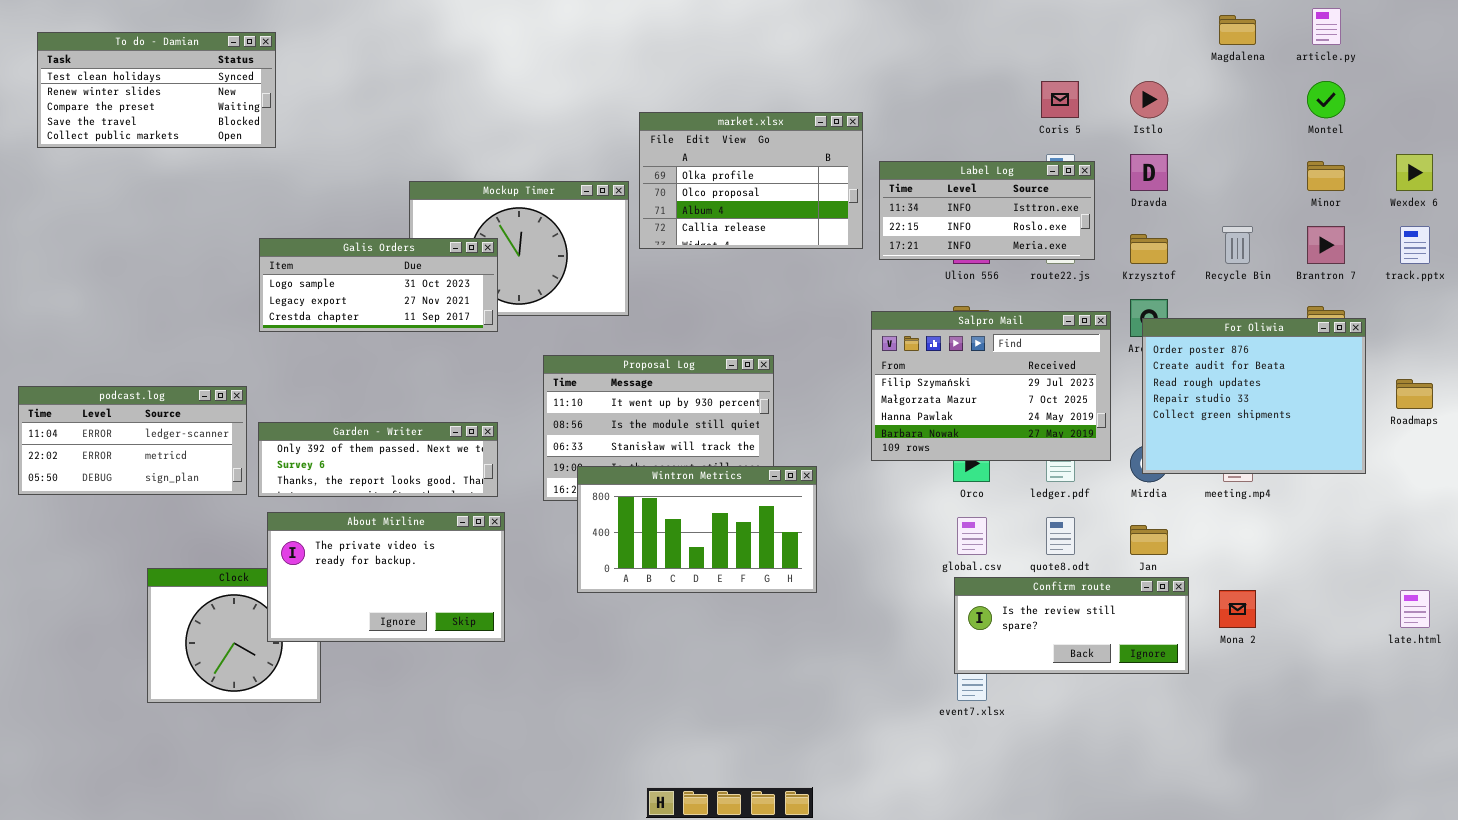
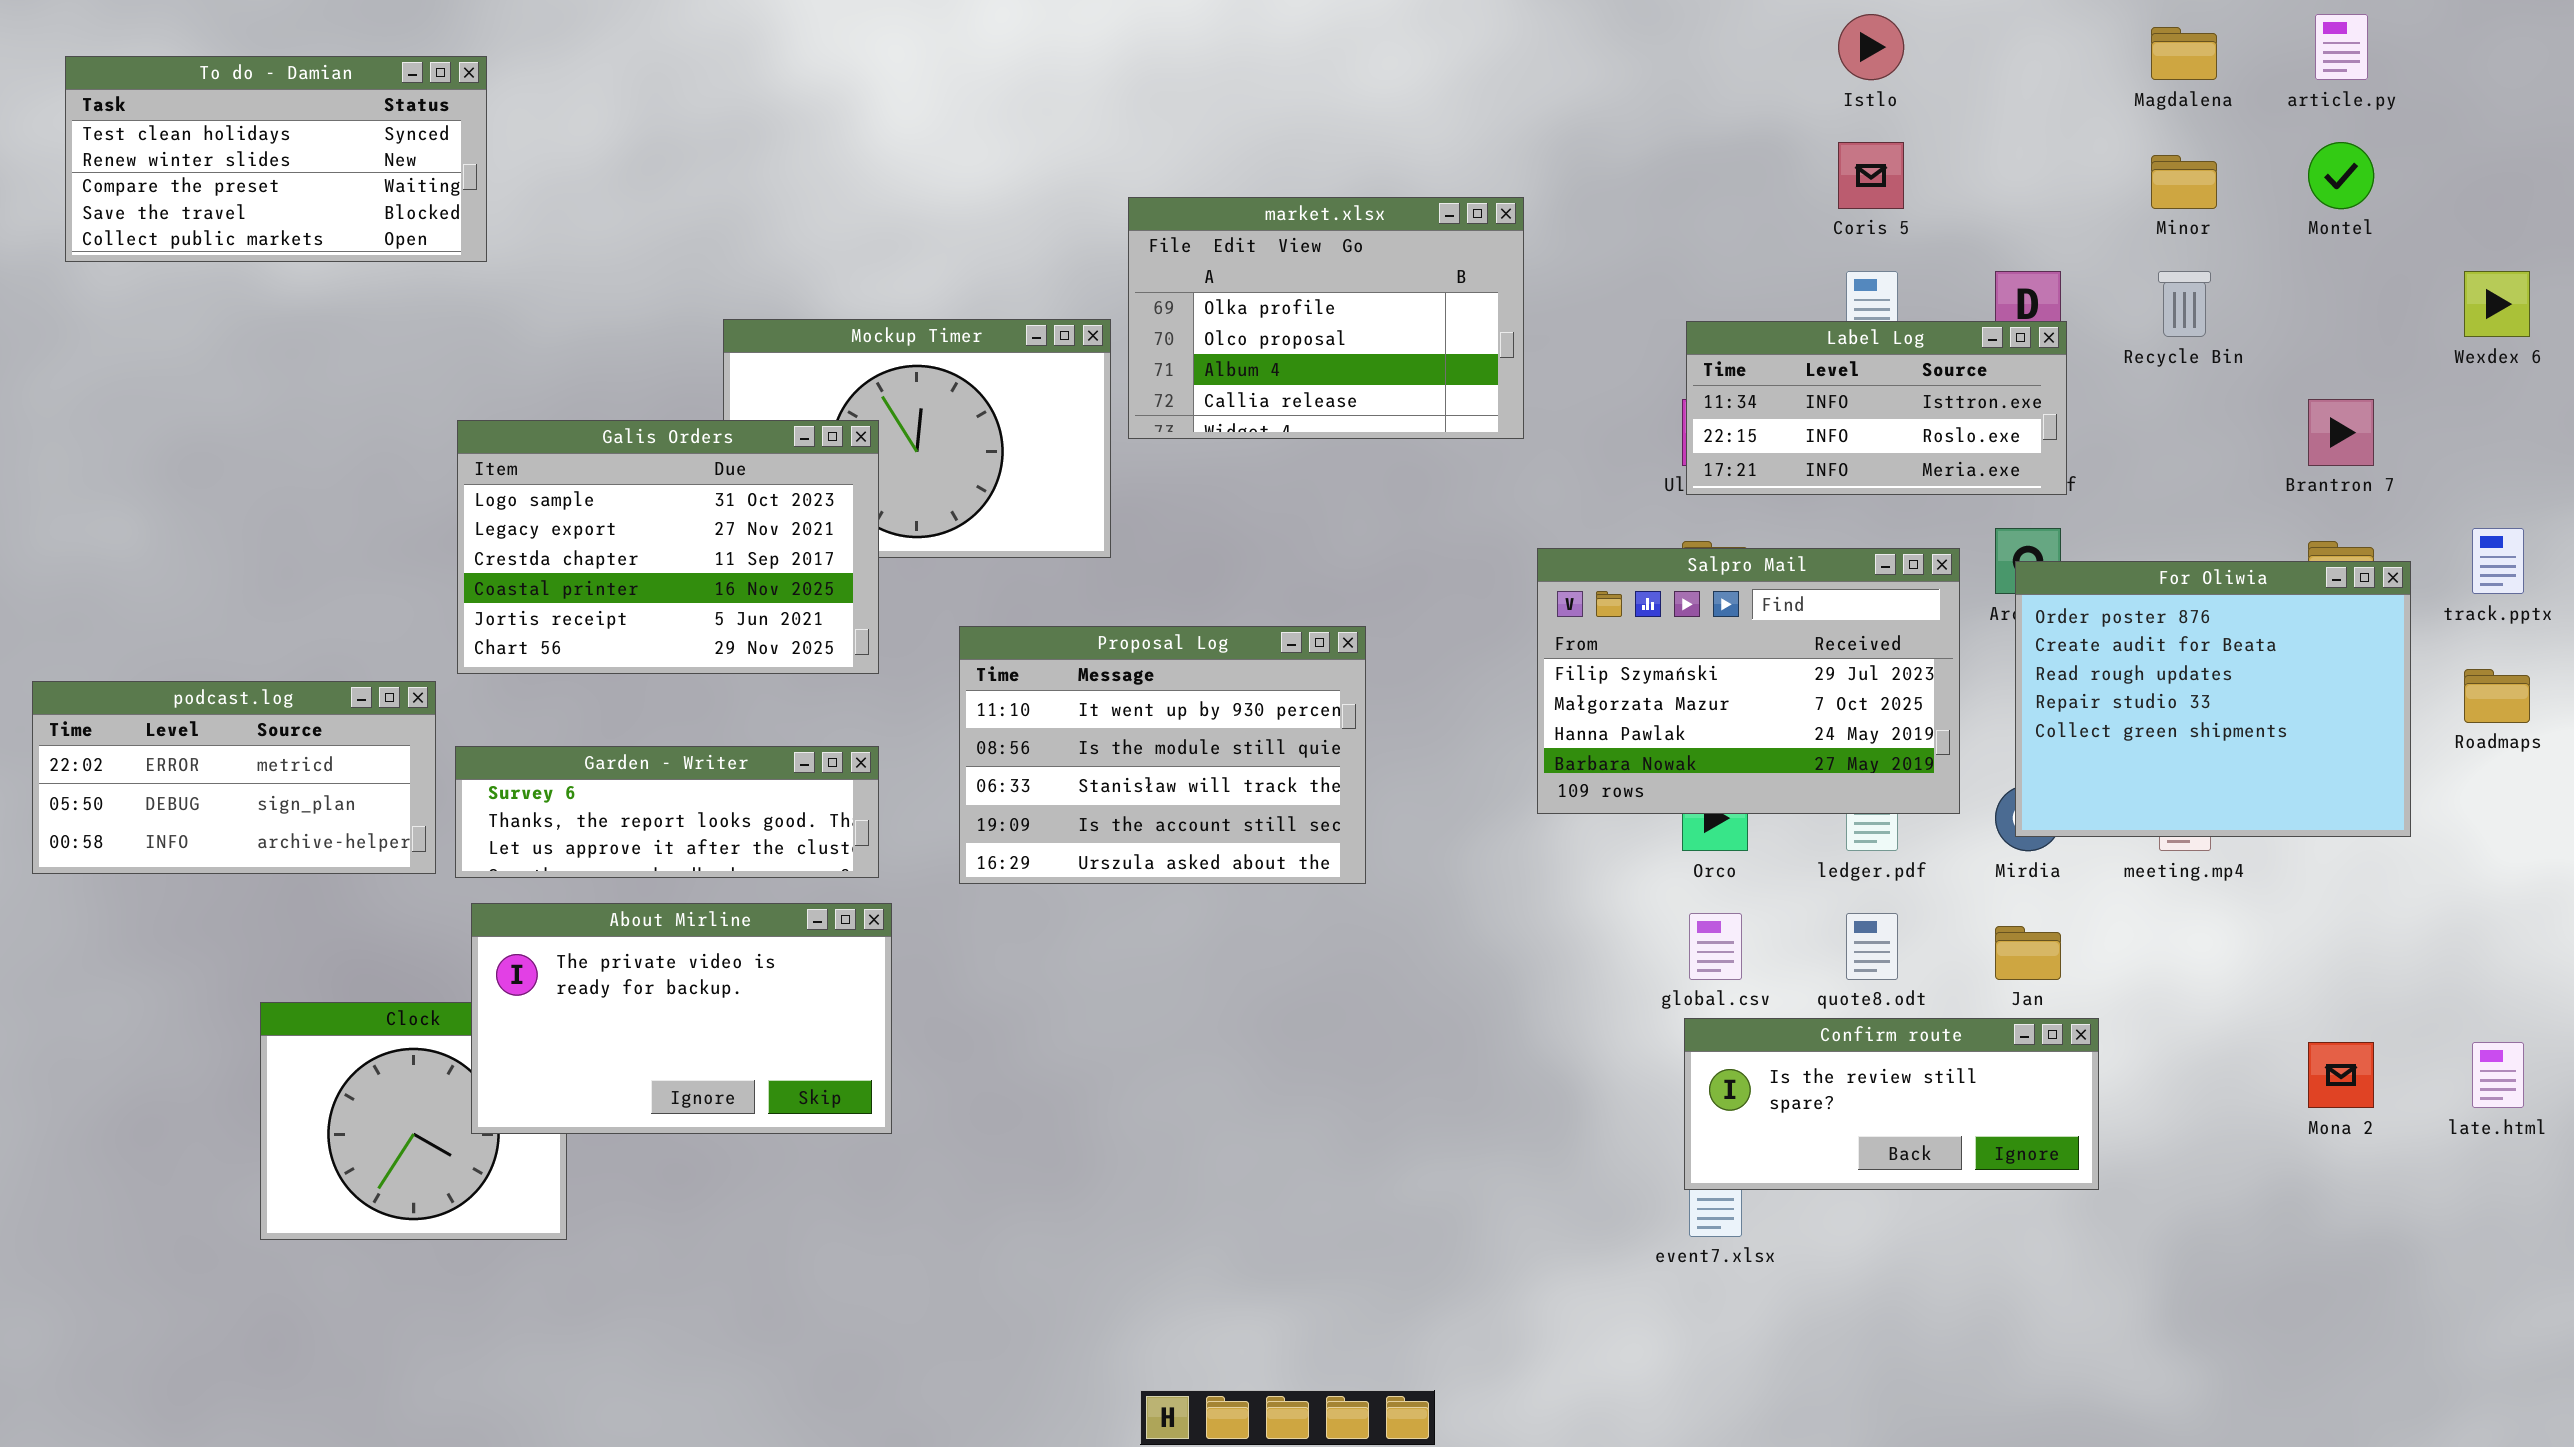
Istlo: [1130,81,1168,118] -> [1838,14,1904,80], moved
Minor: [1307,161,1345,191] -> [2151,155,2217,209], moved
Label Log: [879,161,1095,260] -> [1686,321,2067,495], moved
Recycle Bin: [1222,226,1253,264] -> [2158,271,2211,337], moved
track.pptx: [1400,226,1430,264] -> [2472,528,2524,594], moved
Galis Orders: [259,238,498,332] -> [457,420,879,674], resized
podcast.log: [18,386,247,495] -> [32,681,436,874], scrolled down 1 row
Garden - Writer: [258,422,498,497] -> [455,746,879,878], scrolled down 1 row
Wintron Metrics: [577,466,817,593] -> none, closed
Mona 2: [1219,590,1256,628] -> [2308,1042,2374,1108], moved

